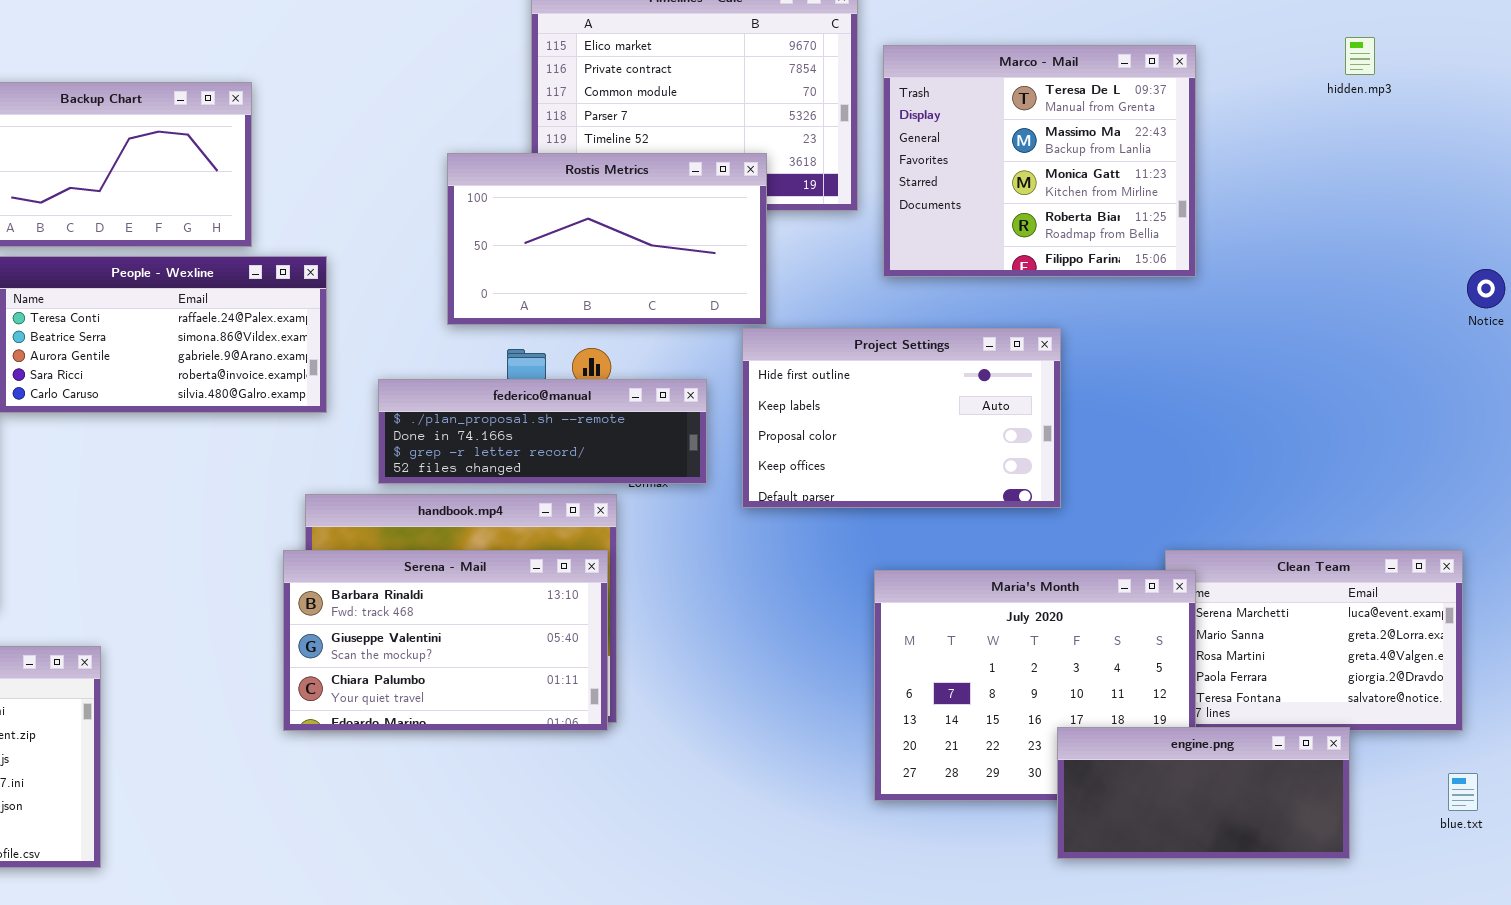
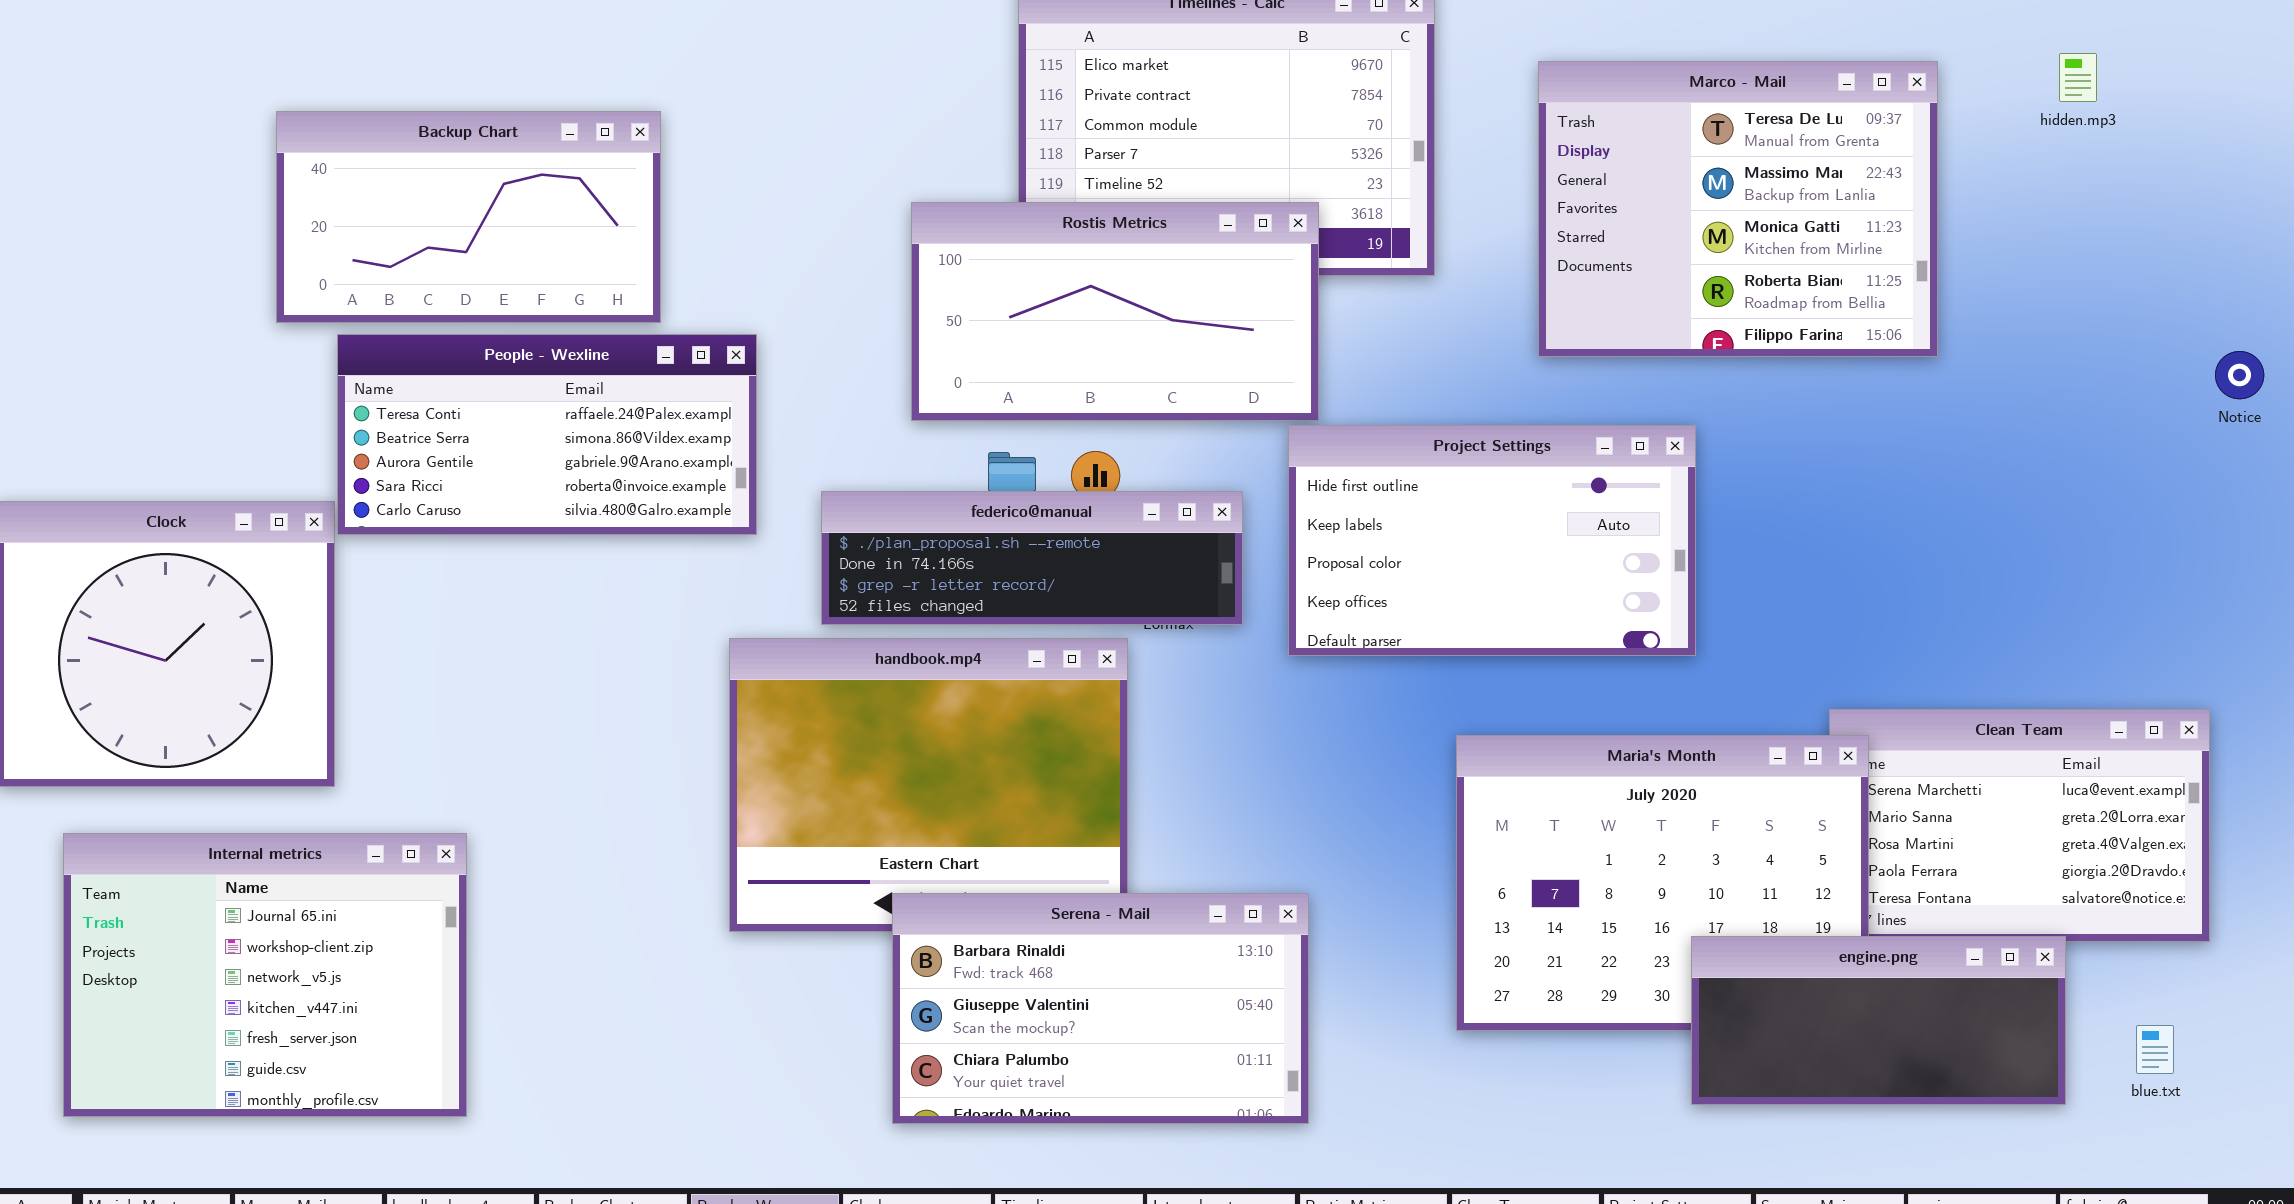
Marco - Mail: [883,45,1196,277] -> [1538,61,1938,357], moved
Serena - Mail: [283,550,608,731] -> [892,893,1309,1124], moved
blue.txt: [1448,773,1478,811] -> [2136,1025,2174,1074], moved

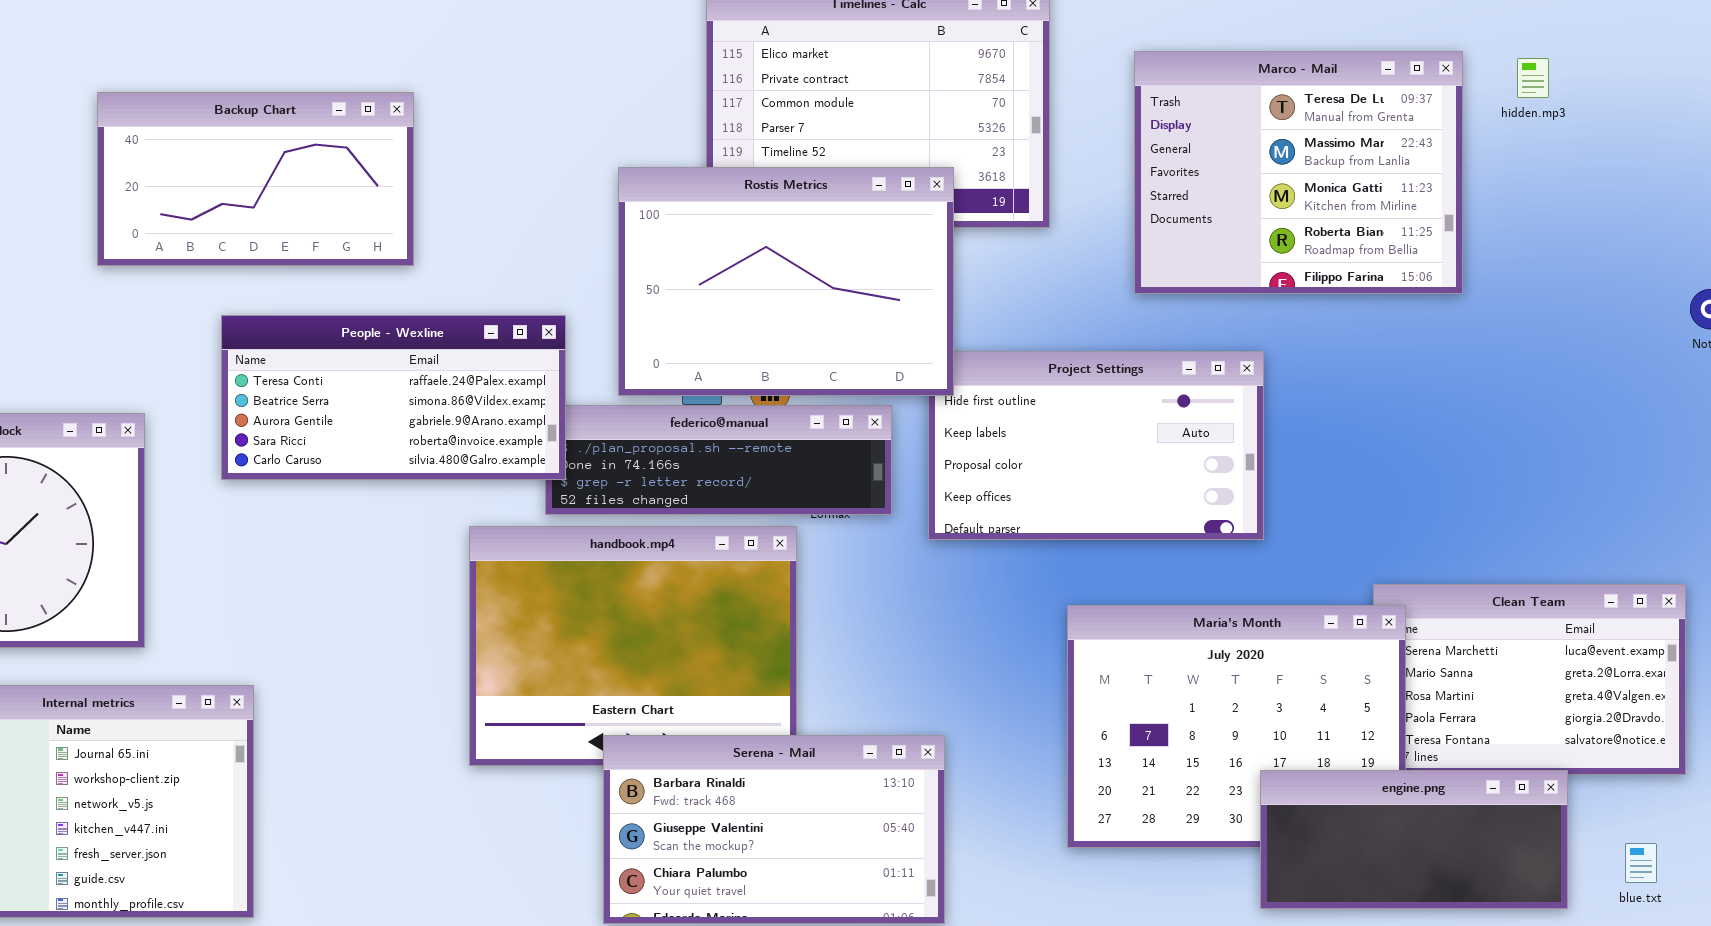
hidden.mp3: [2059,53,2097,102] -> [1517,58,1549,98], moved
Rostis Metrics: [911,202,1319,421] -> [618,167,954,396], resized
People - Wexline: [337,334,757,535] -> [221,315,566,480], moved

